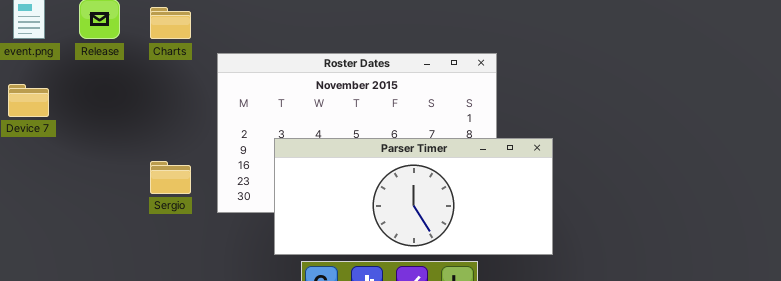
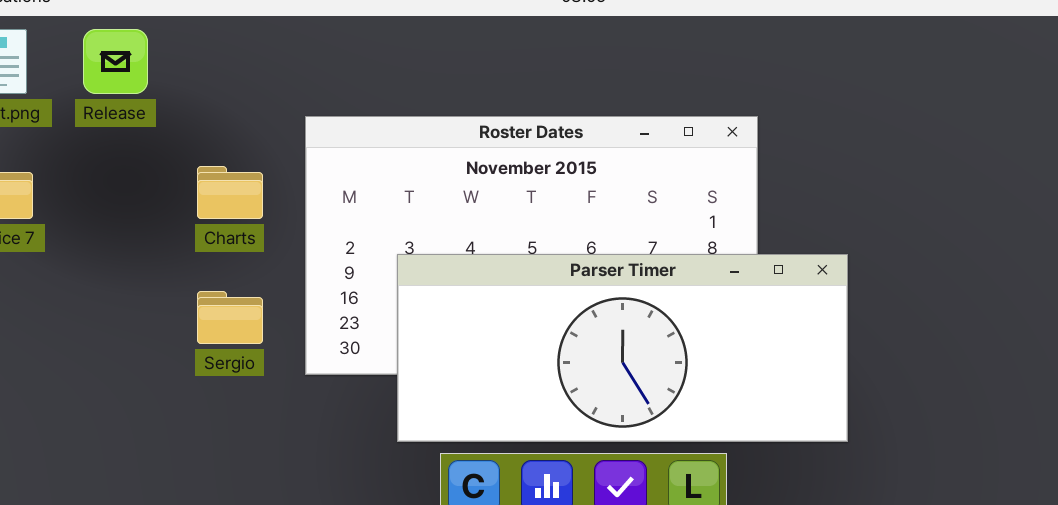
Charts: [150,7,191,39] -> [197,166,263,219], moved

